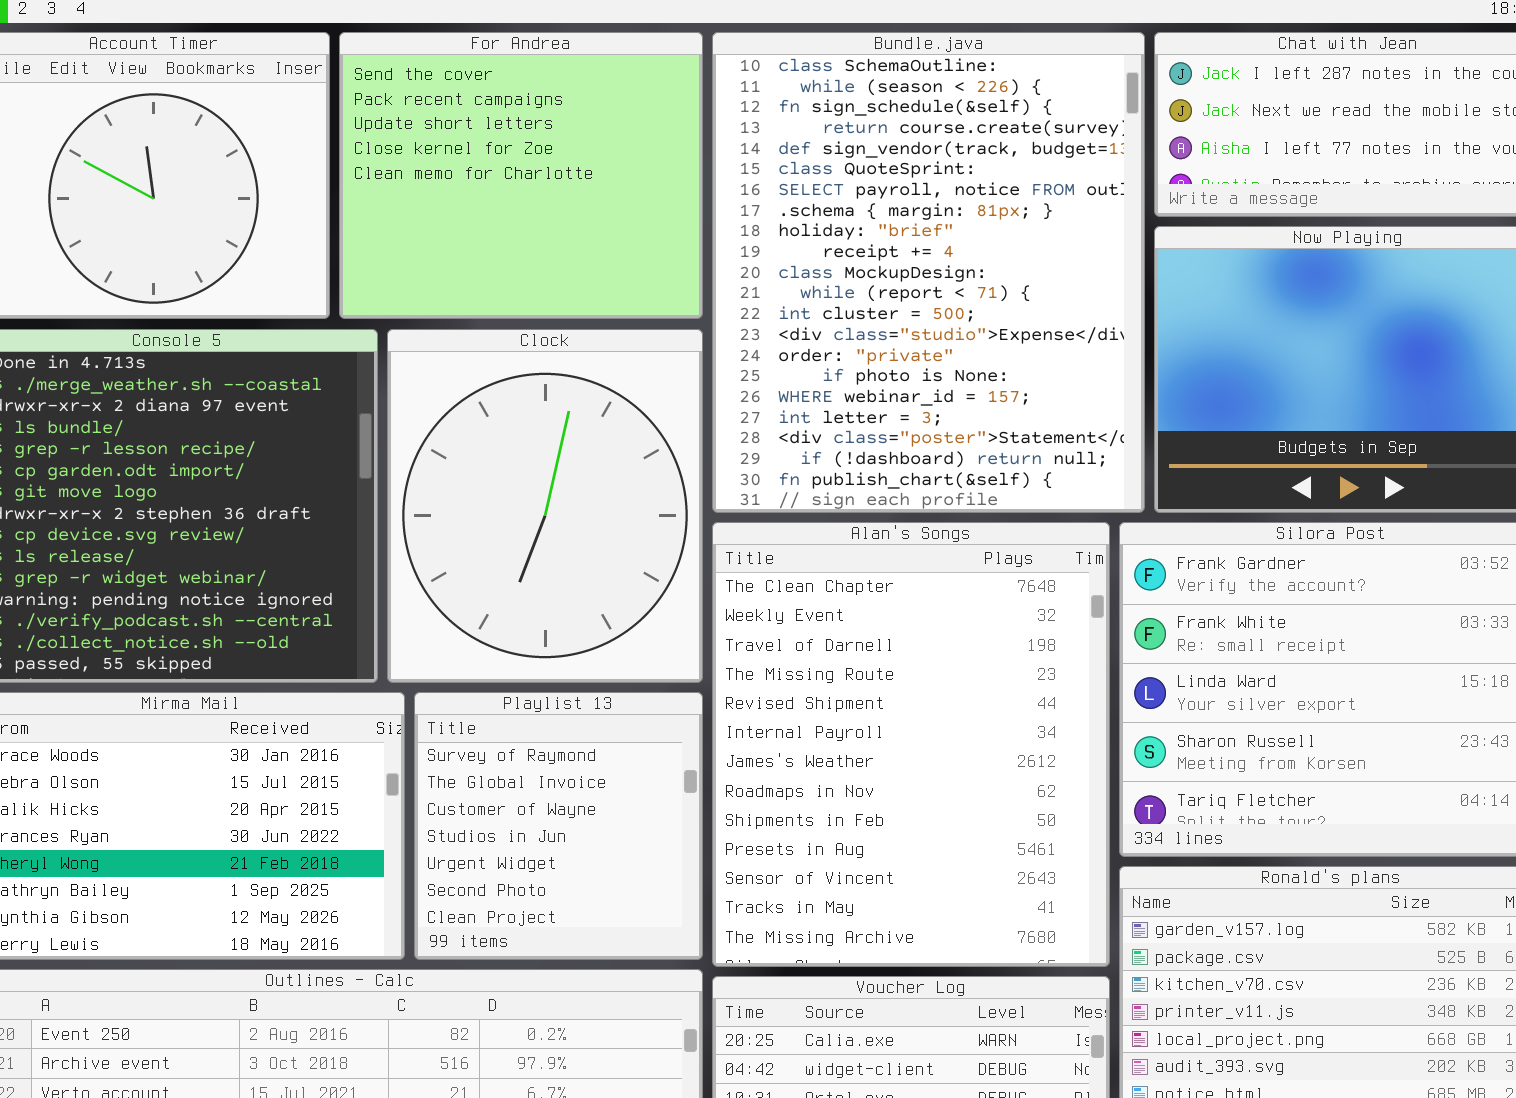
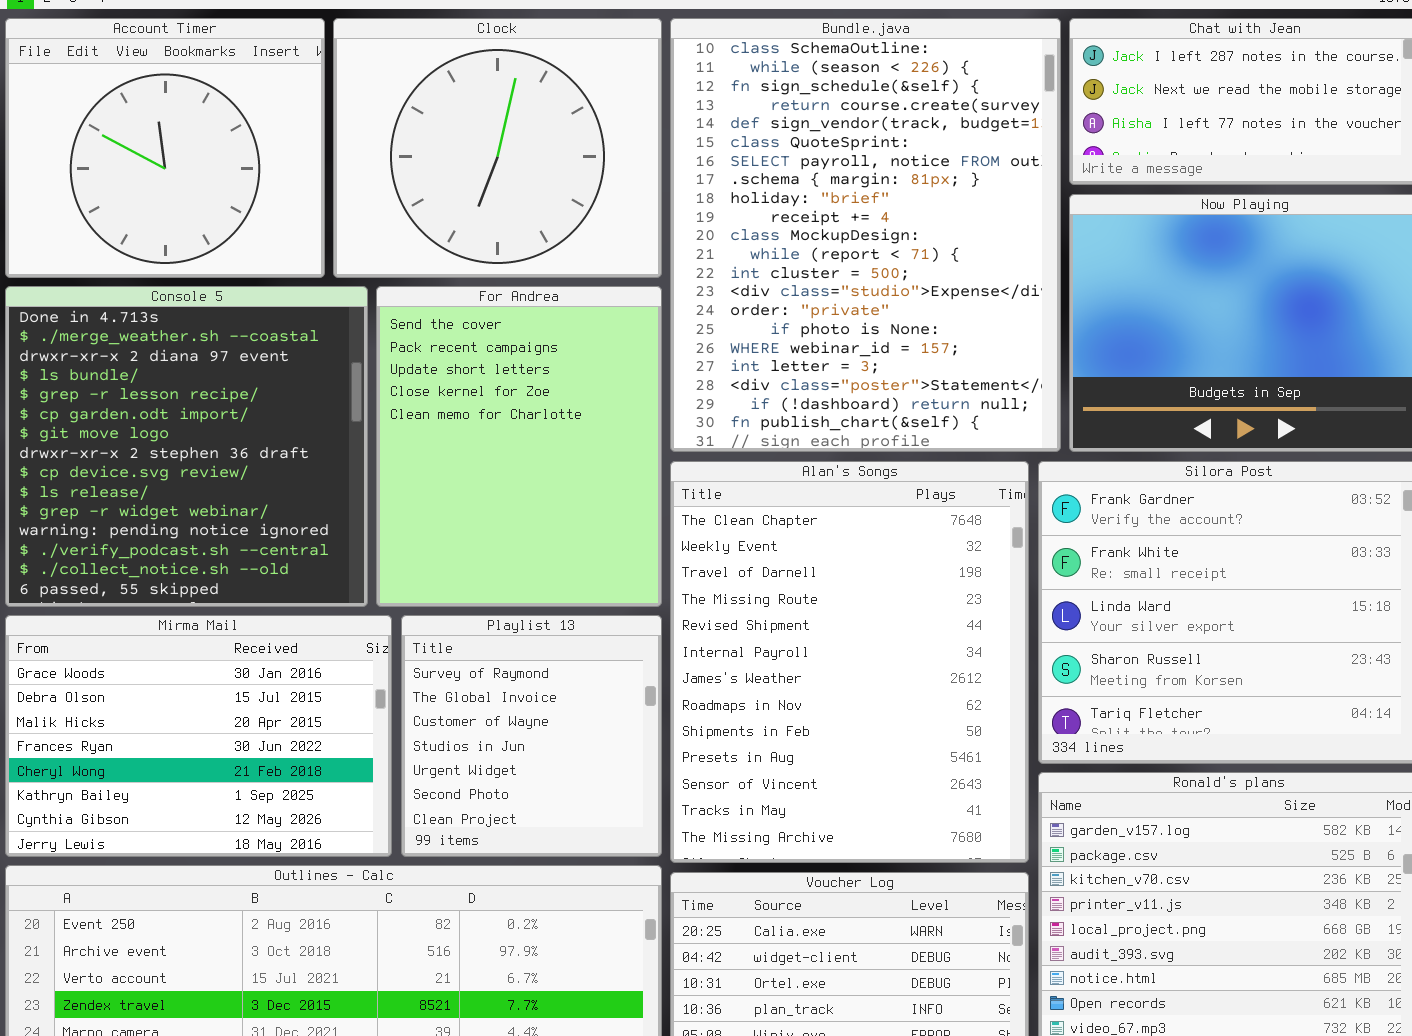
For Andrea: [339,32,703,319] -> [376,286,662,607], moved, resized
Clock: [387,329,703,683] -> [333,18,662,278], moved, resized

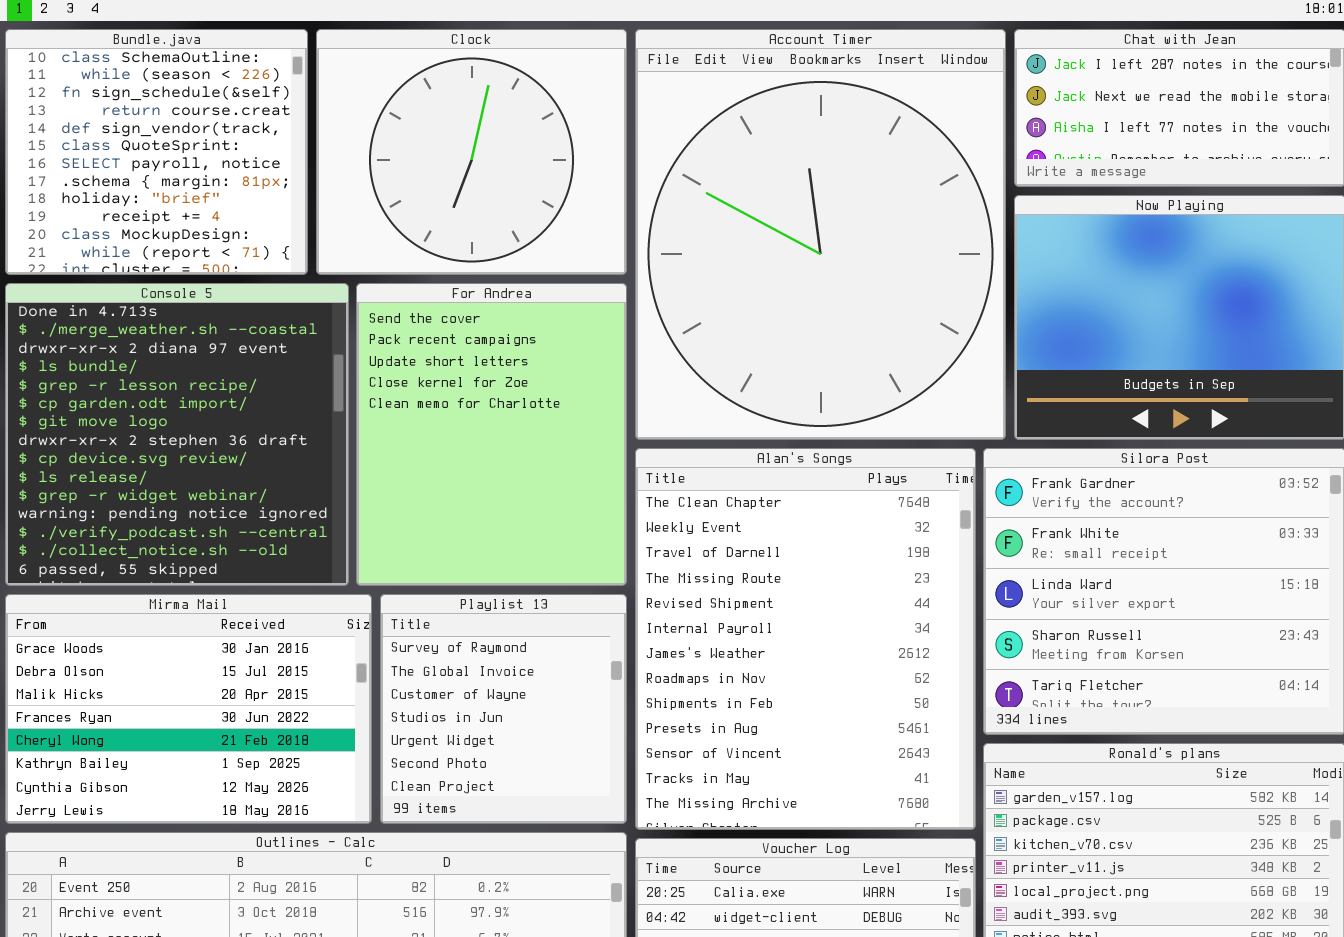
Account Timer: [5,18,325,278] -> [635,29,1006,440], moved, resized
Bundle.java: [670,18,1061,452] -> [5,29,308,275], moved, resized

